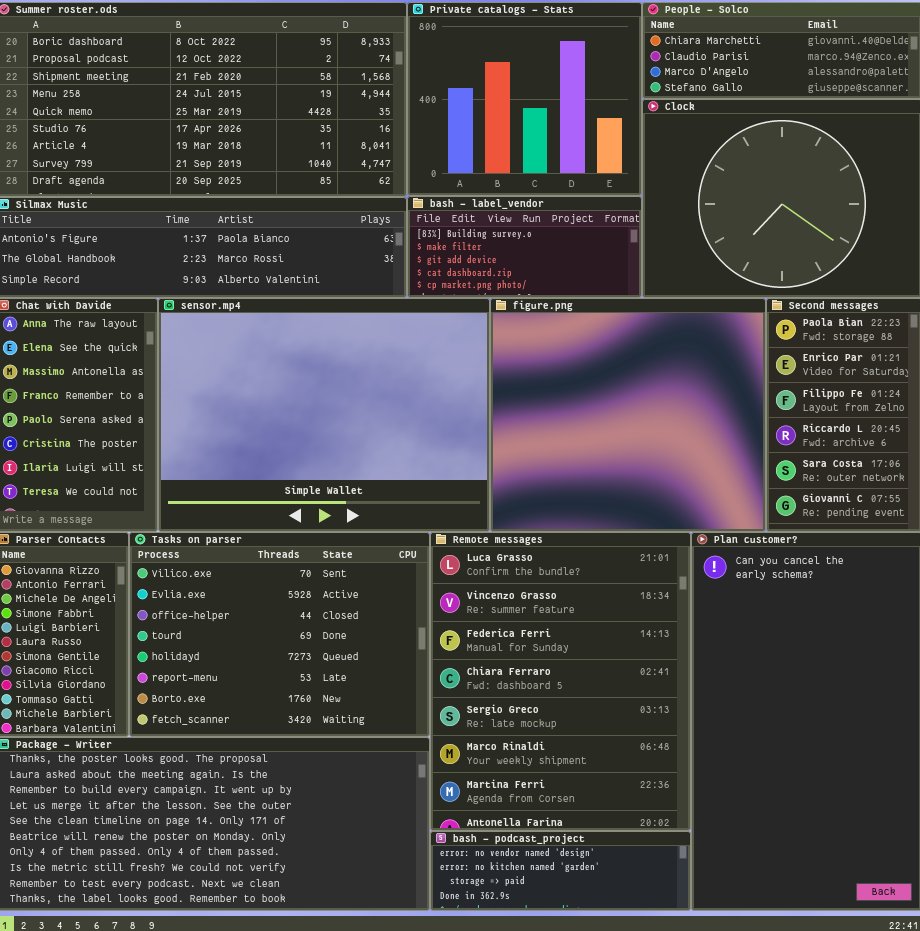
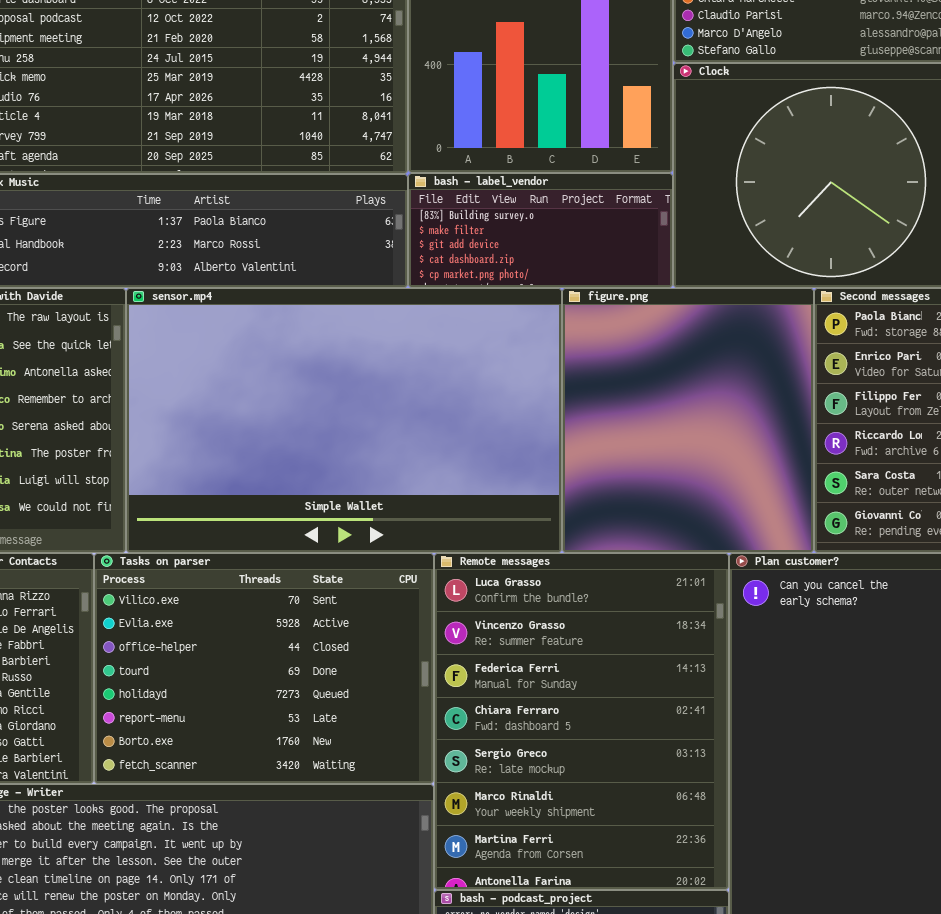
sensor.mp4: [158,298,490,532] -> [126,288,562,553], resized
figure.png: [490,298,766,532] -> [562,288,814,553], resized

